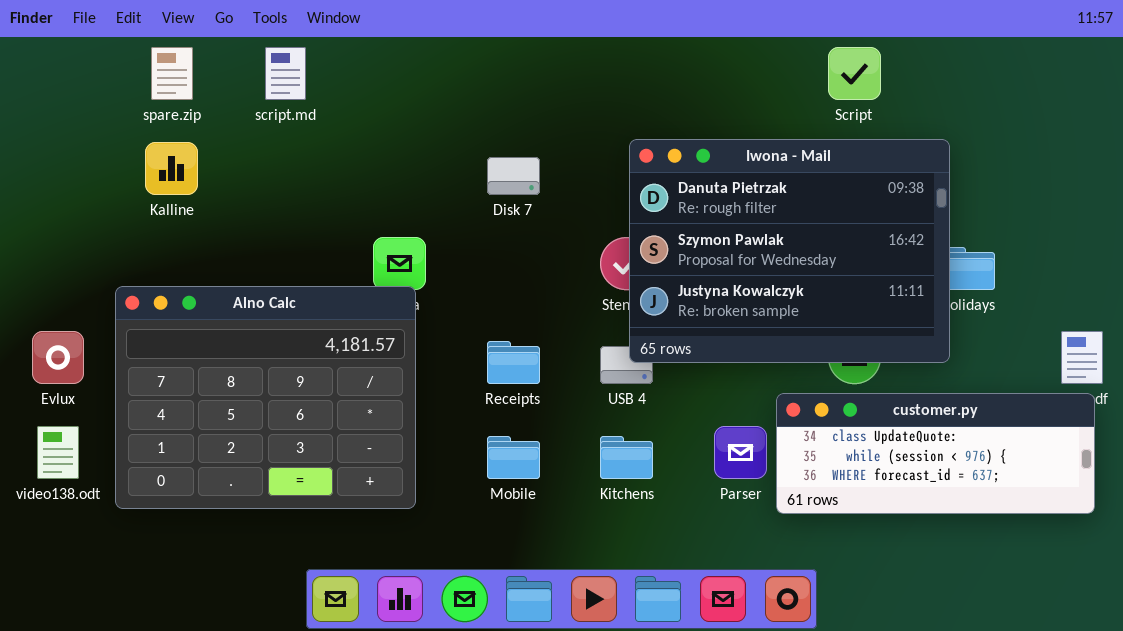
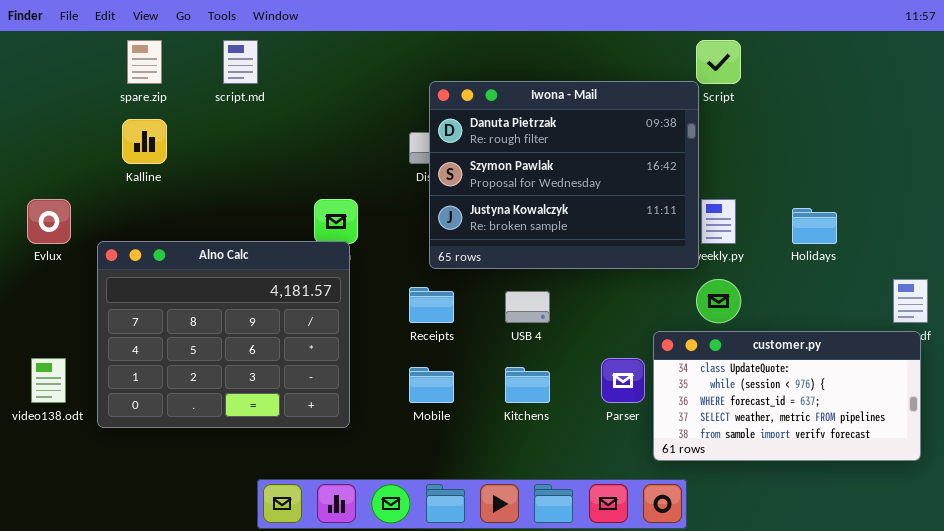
Iwona - Mail: [629,139,950,363] -> [429,81,699,269], moved
Evlux: [32,331,84,384] -> [27,199,71,244], moved
customer.py: [776,393,1095,514] -> [653,331,921,461], resized

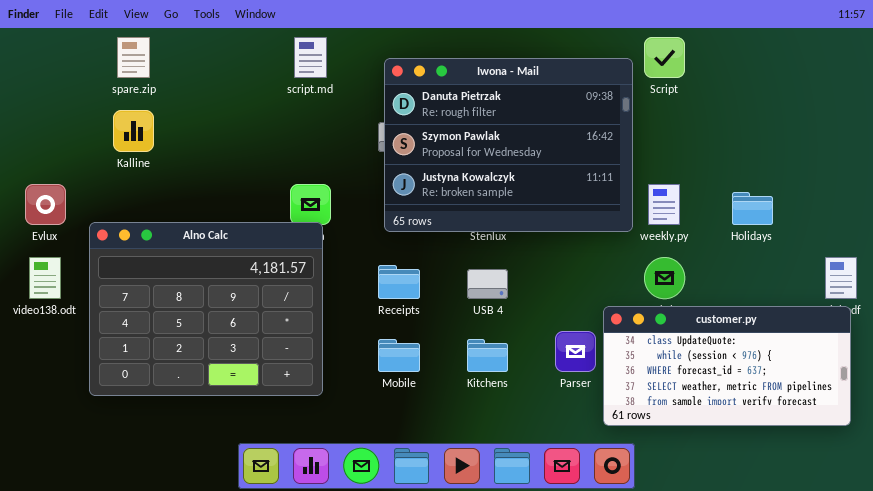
script.md: [223,40,258,84] -> [294,37,327,78], moved
Iwona - Mail: [429,81,699,269] -> [384,58,633,232], moved
video138.odt: [31,358,66,403] -> [29,257,61,299], moved

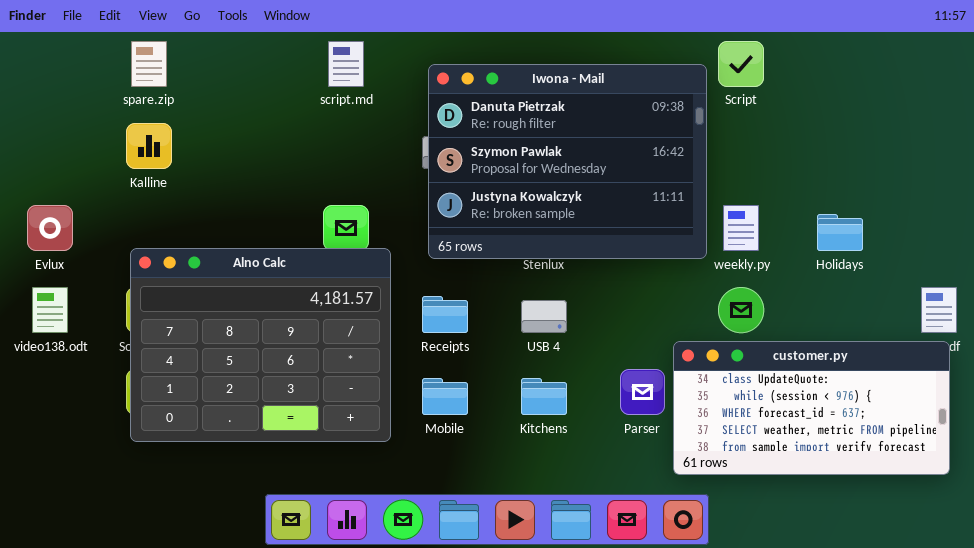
Alno Calc: [89,222,323,396] -> [130,248,391,442], moved

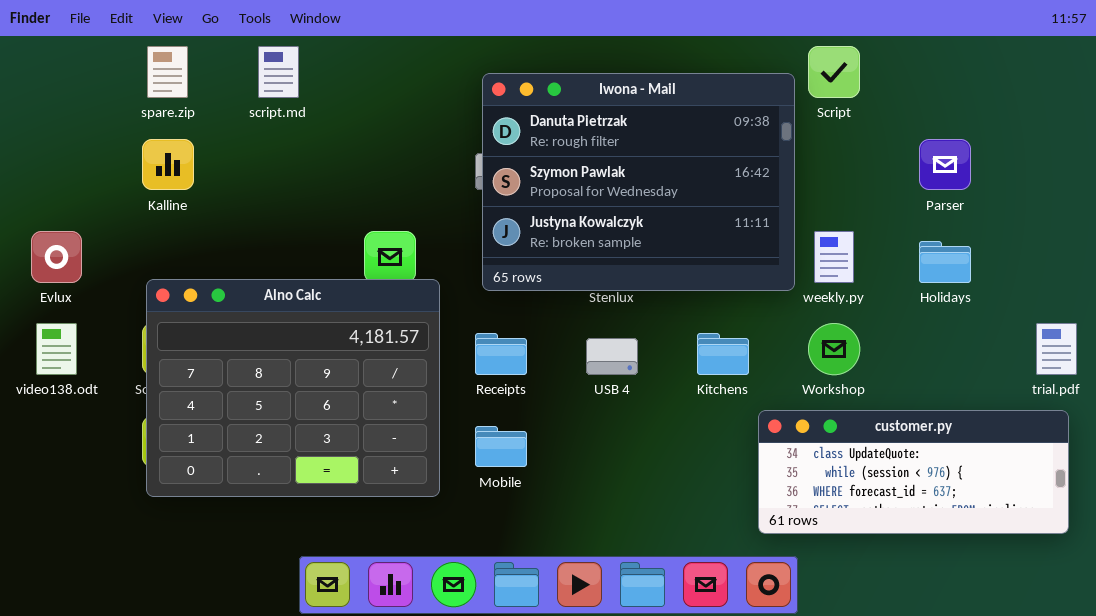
script.md: [328,41,364,87] -> [258,46,299,98], moved
customer.py: [673,341,950,475] -> [758,410,1069,534], resized
Parser: [620,369,665,415] -> [919,139,971,190], moved
Kitchens: [521,378,567,415] -> [697,333,749,375], moved

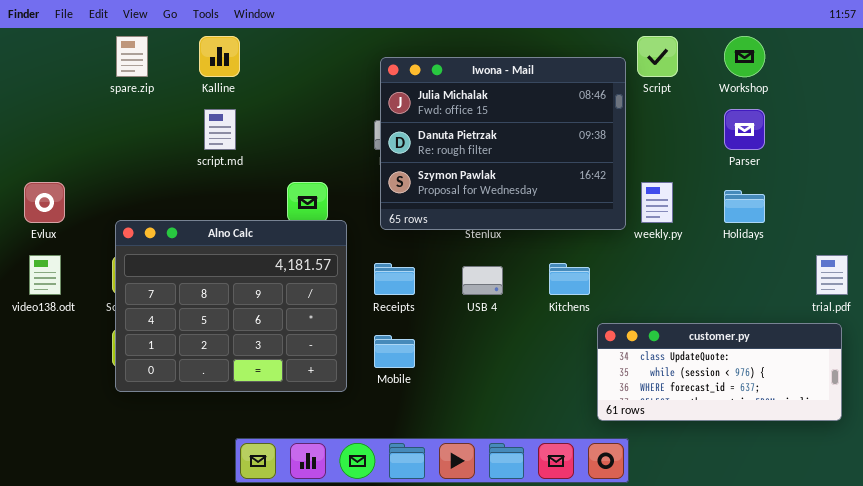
script.md: [258,46,299,98] -> [204,109,236,150], moved
Iwona - Mail: [482,73,795,291] -> [380,57,626,230], scrolled up 1 row
Kalline: [142,139,194,190] -> [199,36,240,77], moved
Workshop: [808,323,860,375] -> [724,36,765,77], moved

